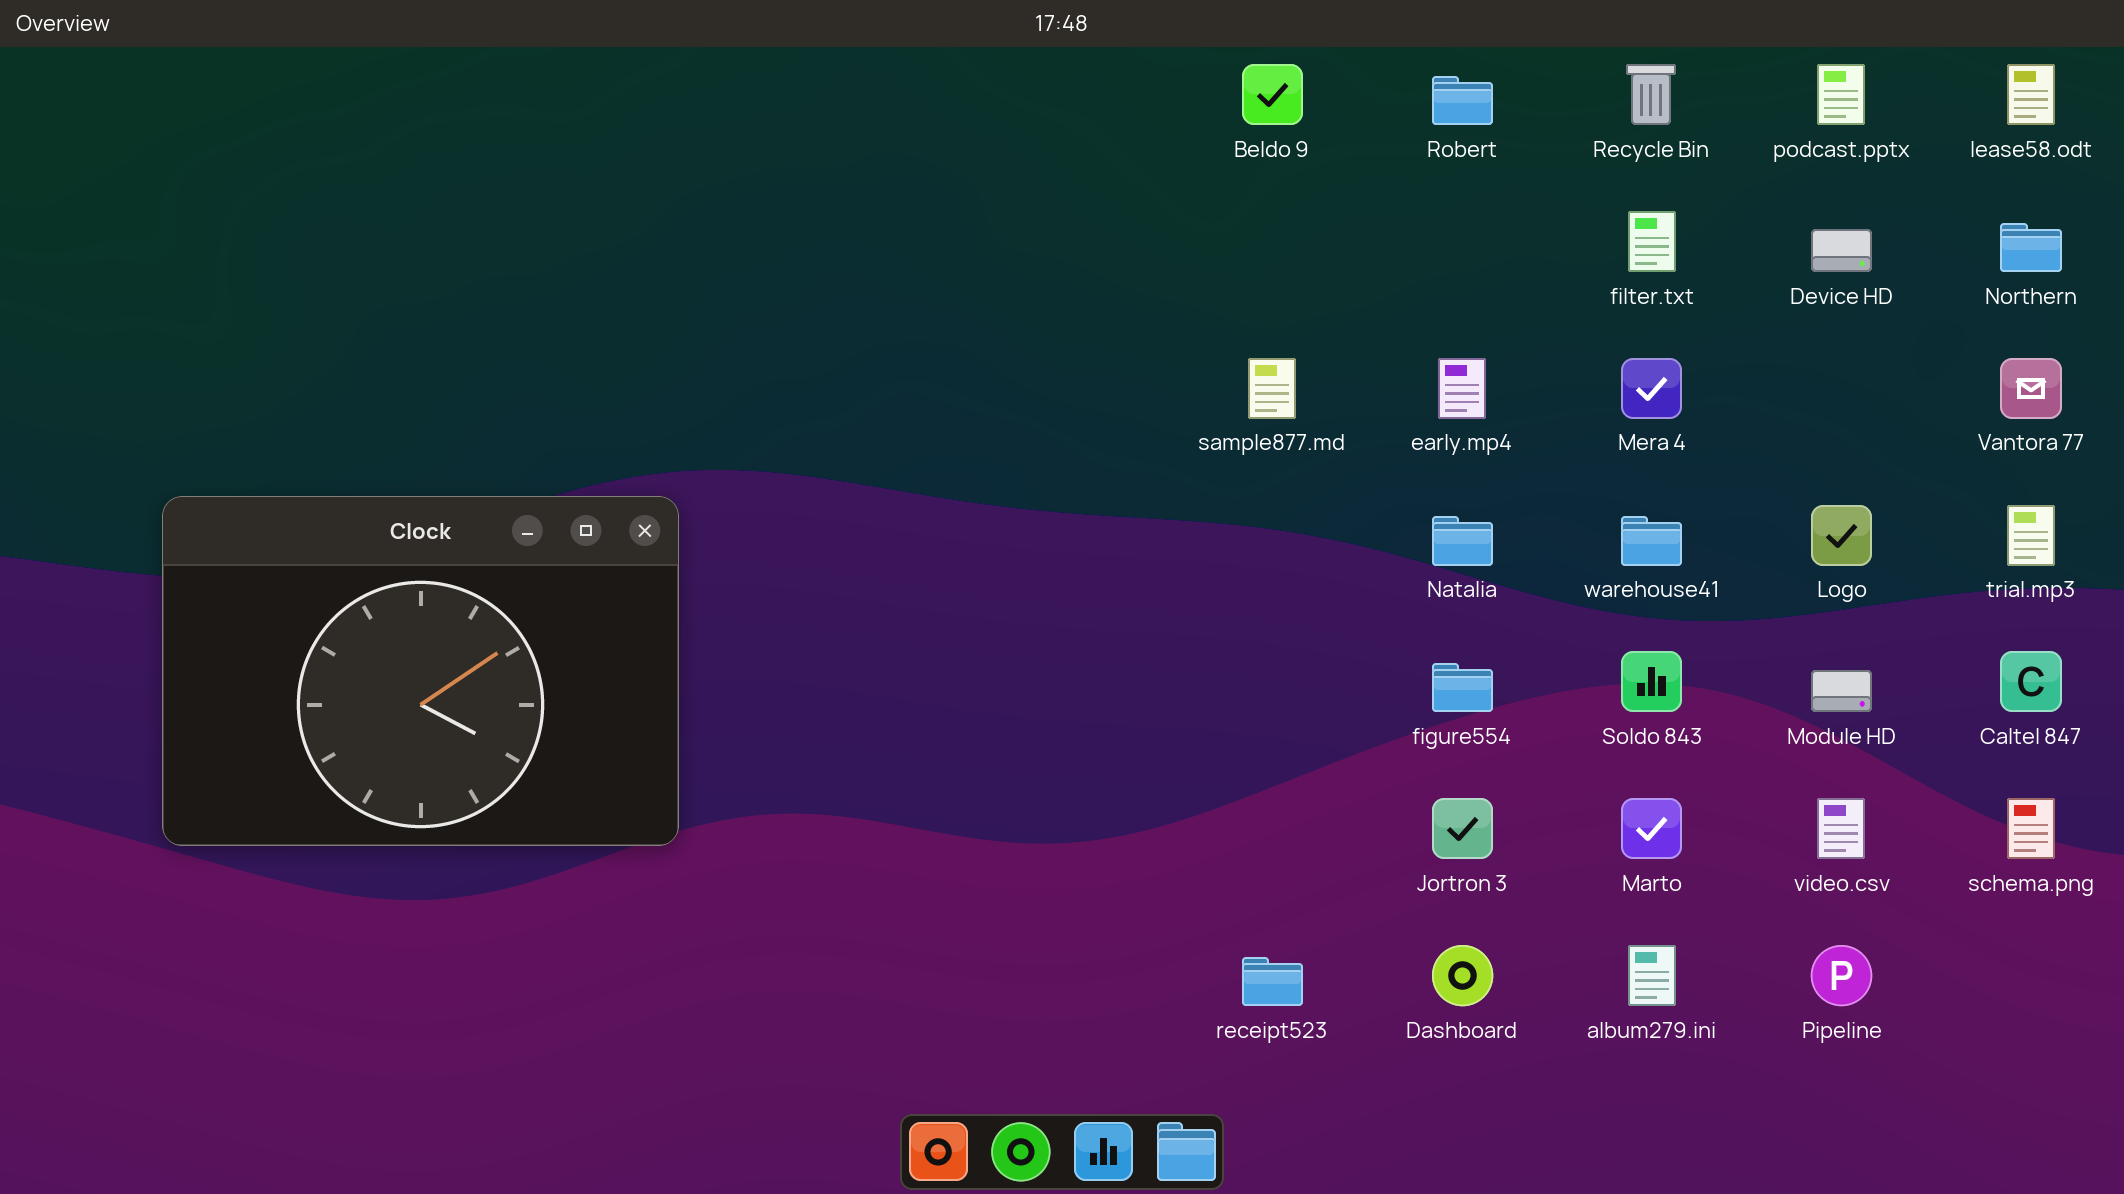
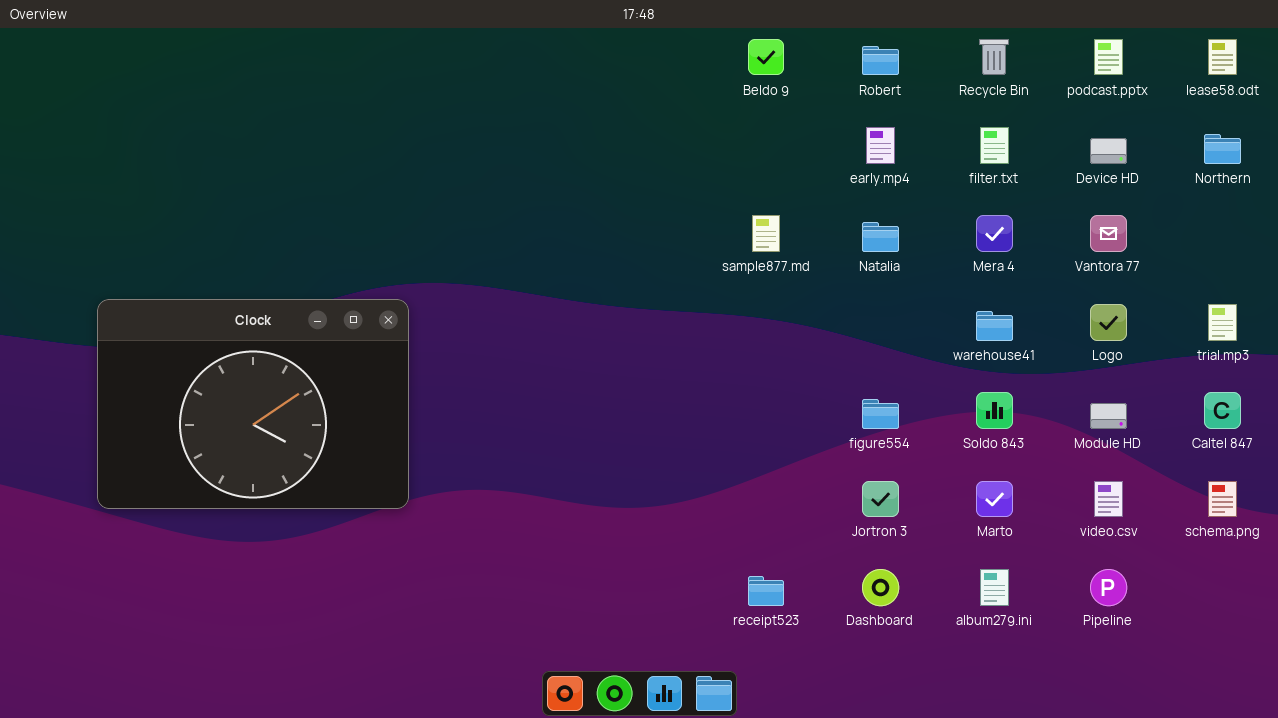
early.mp4: [1438,358,1486,419] -> [866,127,895,164], moved
Vantora 77: [2000,358,2062,419] -> [1090,215,1127,252], moved
Natalia: [1432,516,1493,566] -> [862,222,899,252], moved

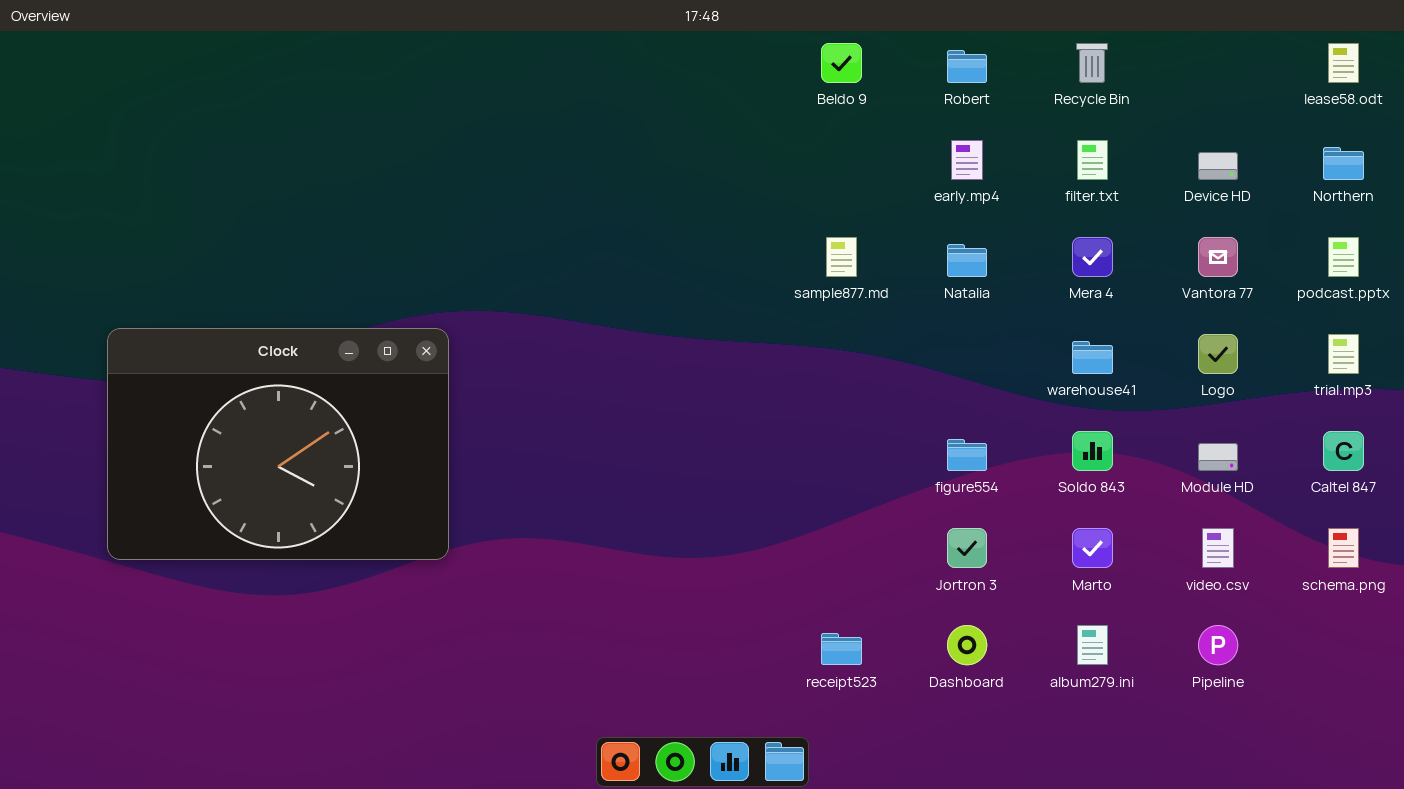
podcast.pptx: [1094,39,1123,75] -> [1328,237,1359,277], moved

